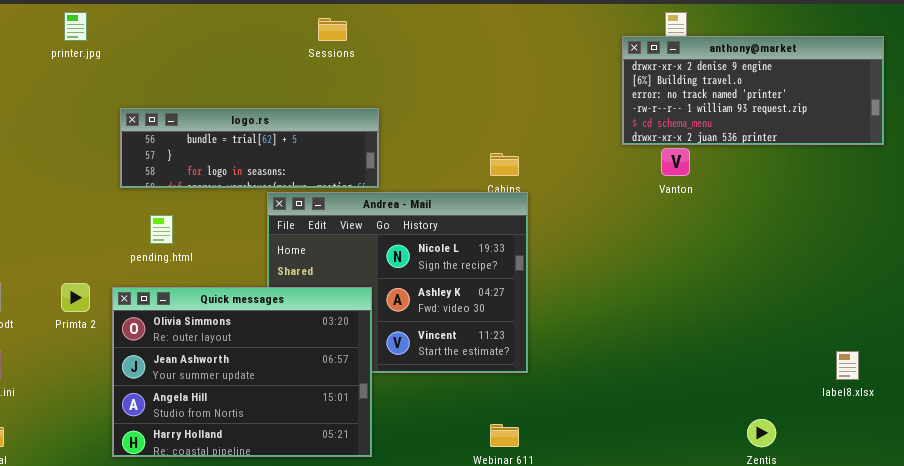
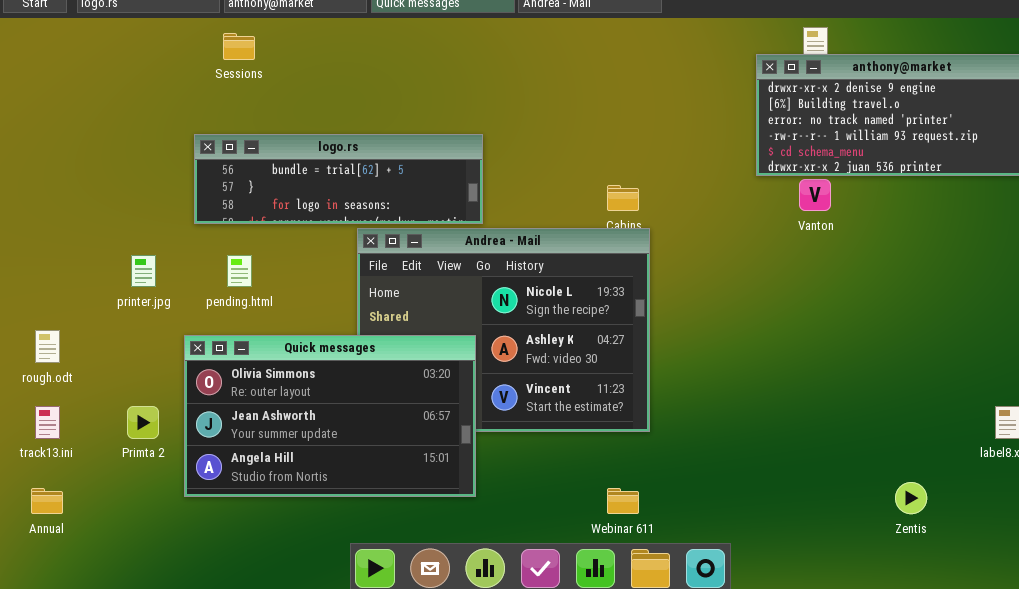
printer.jpg: [64,12,87,41] -> [131,255,156,287], moved
Sessions: [318,18,347,41] -> [223,33,255,60], moved
Primta 2: [61,283,90,312] -> [127,406,159,439], moved
Quick messages: [112,287,372,457] -> [184,335,476,497], resized

